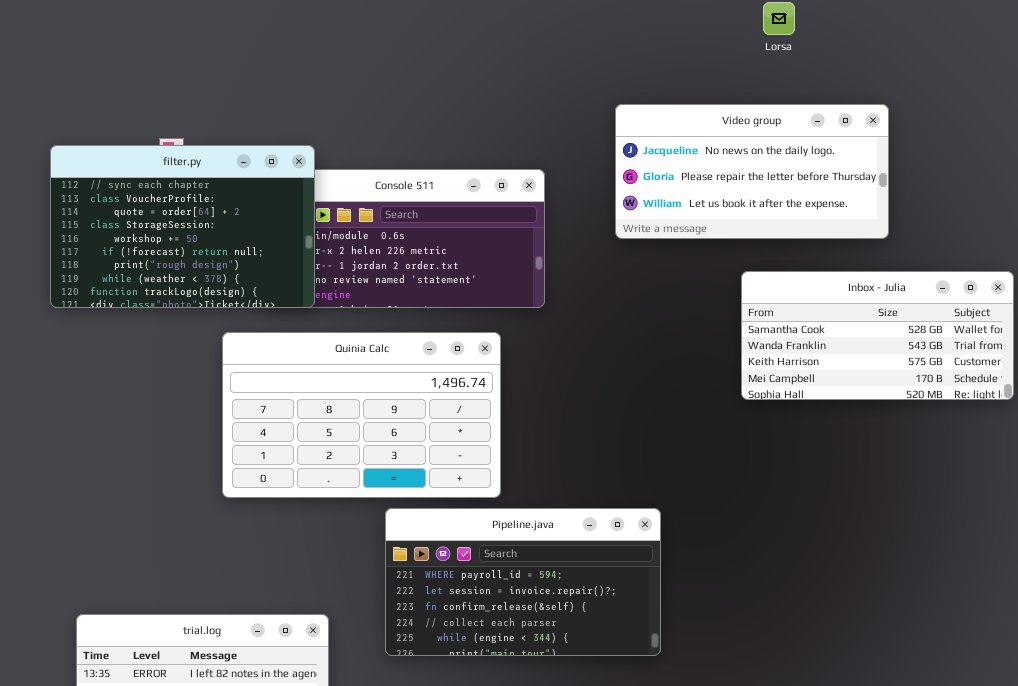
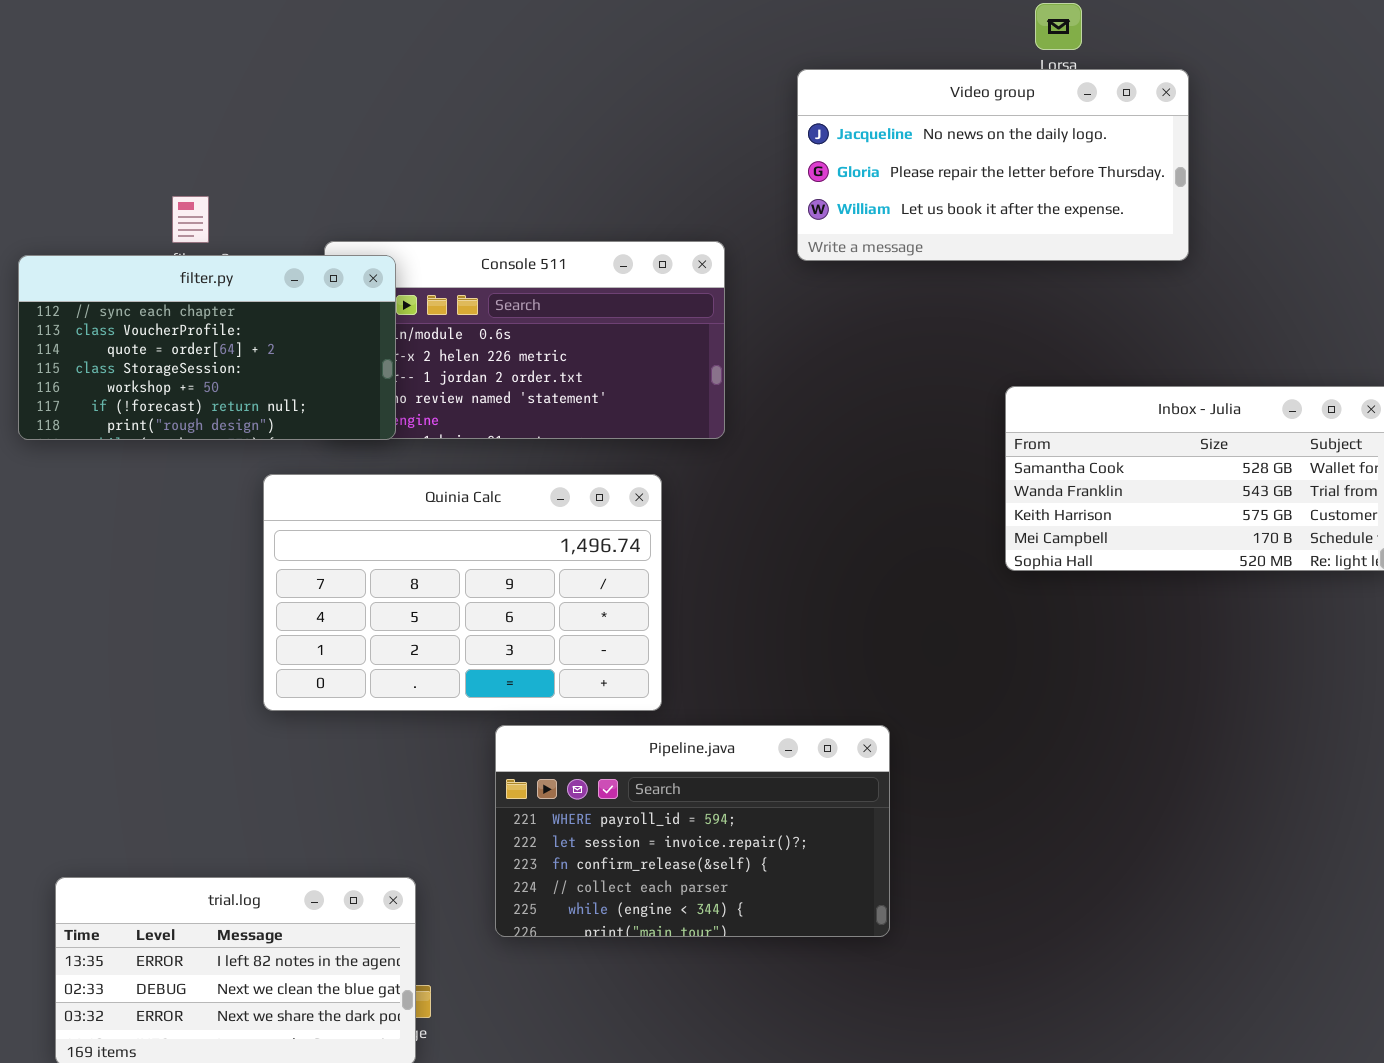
Video group: [615,104,889,239] -> [797,69,1189,261], moved
filter.py: [50,145,315,308] -> [18,255,396,440], resized

